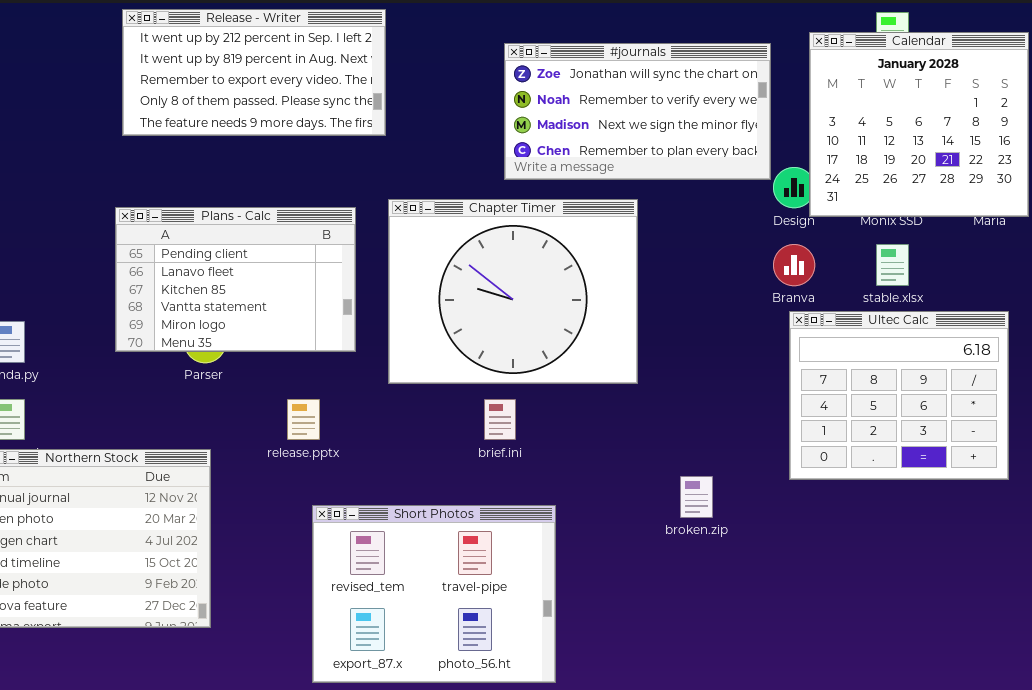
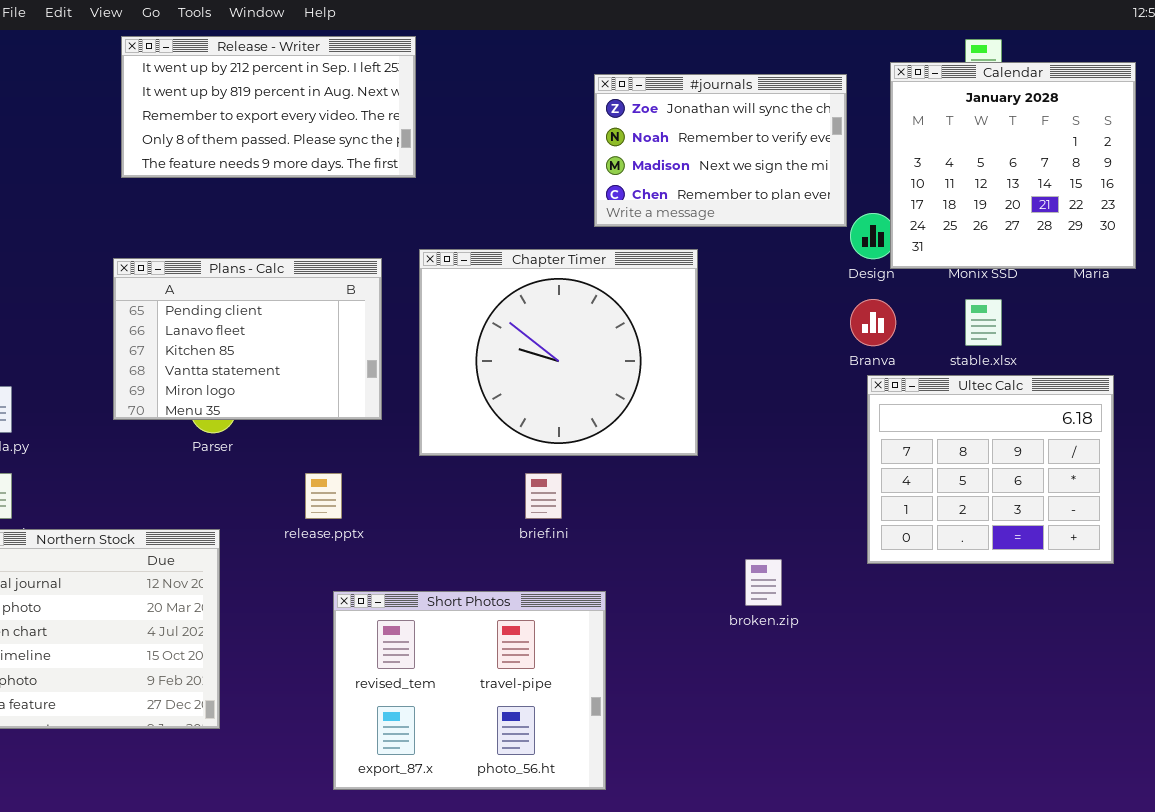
#journals: [504,43,771,180] -> [594,74,847,227], resized

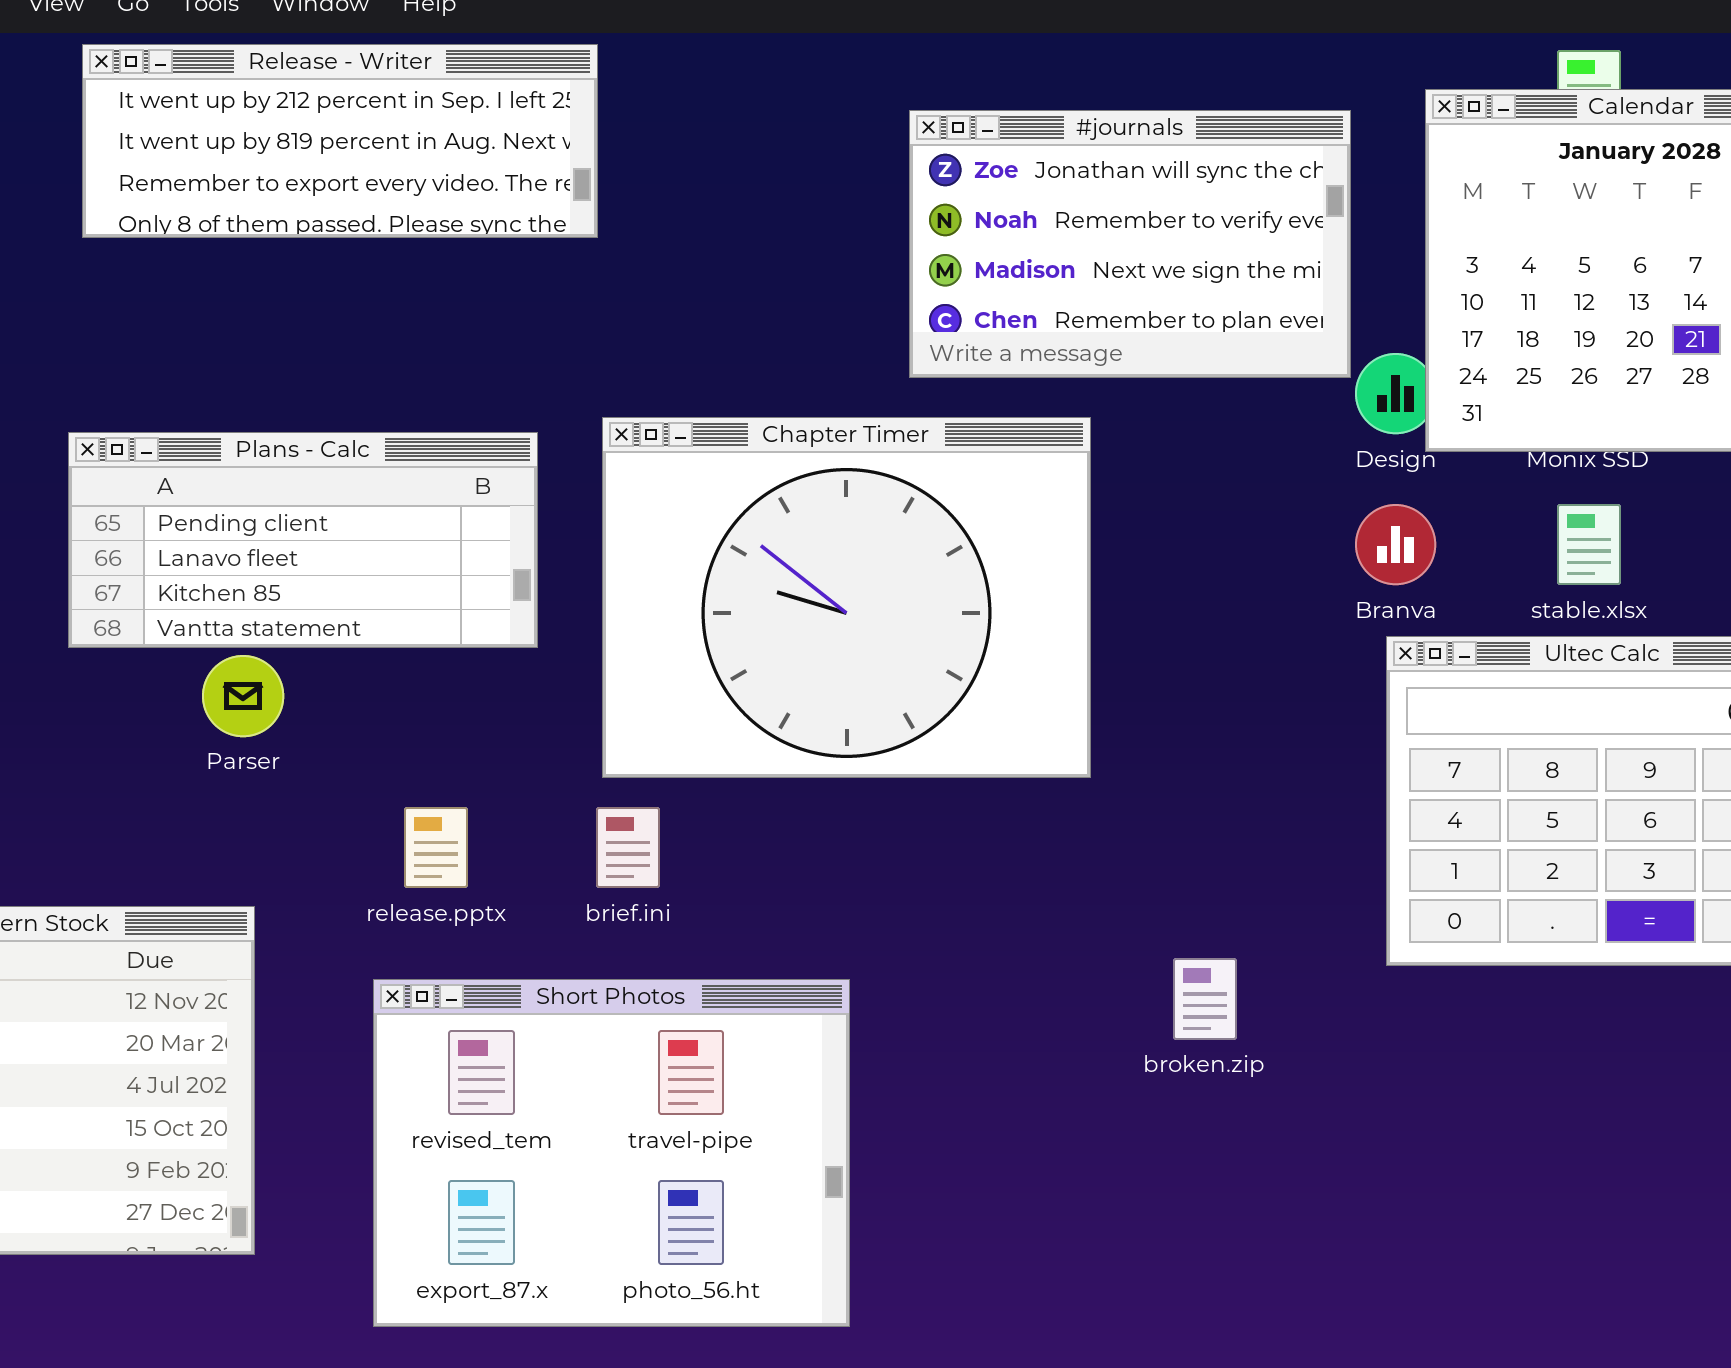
Release - Writer: [121,36,416,178] -> [82,44,598,238], resized
Plans - Calc: [113,258,382,420] -> [68,432,538,648], resized
brief.ini: [525,473,562,519] -> [596,807,660,888], moved
Short Photos: [333,591,606,790] -> [373,979,850,1327], moved

